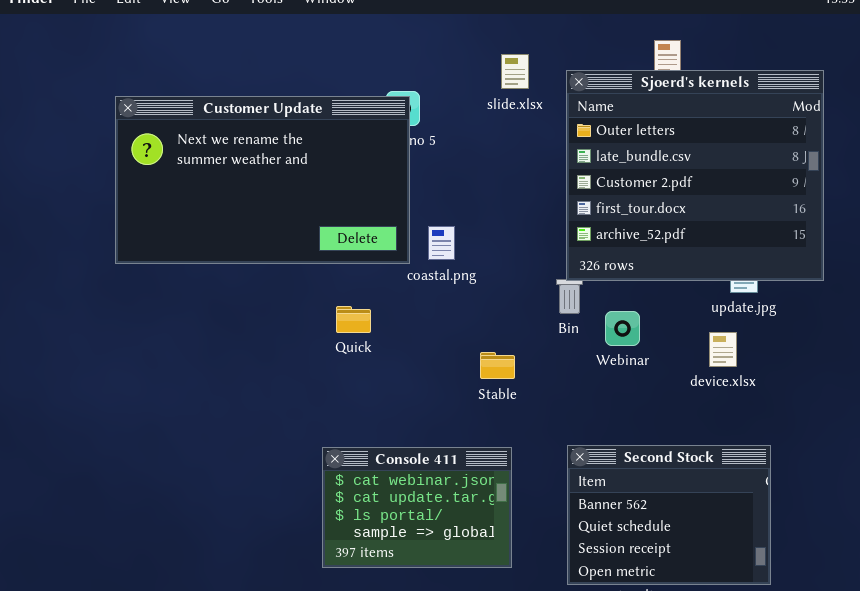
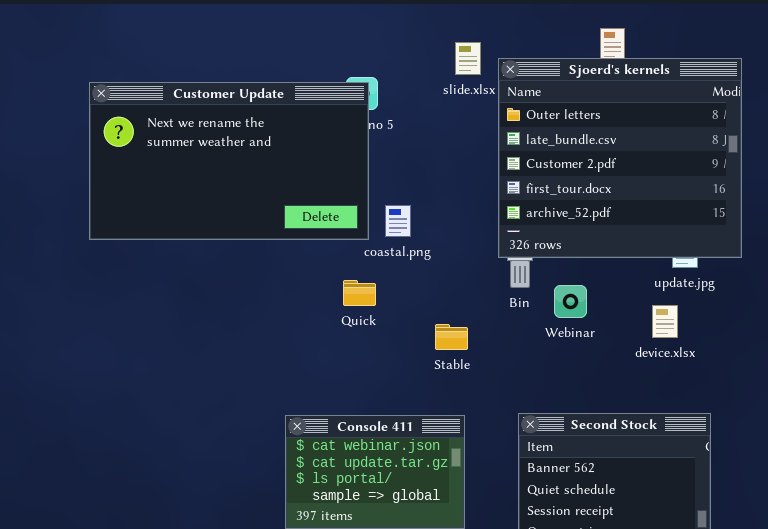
Sjoerd's kernels: [566,70,824,281] -> [498,58,742,258], moved
Quick: [336,306,371,333] -> [343,280,376,306], moved

